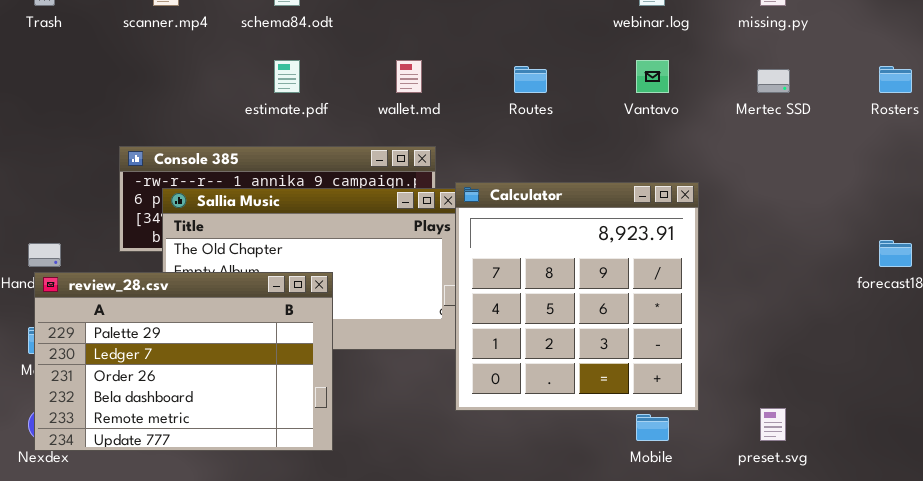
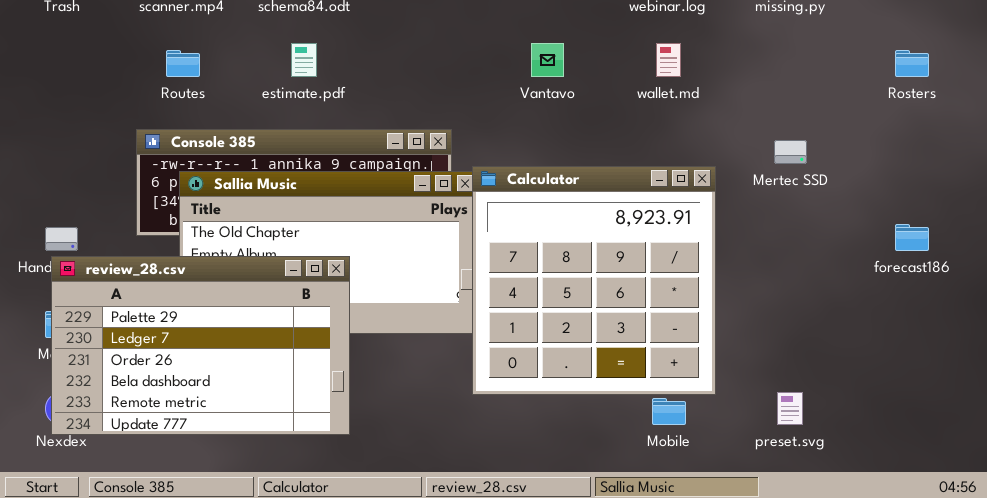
wallet.md: [396,60,422,93] -> [656,43,681,77], moved
Vantavo: [636,60,669,93] -> [531,43,564,77], moved
Routes: [514,66,547,93] -> [166,50,200,77], moved
Mertec SSD: [757,69,790,93] -> [774,140,807,164], moved

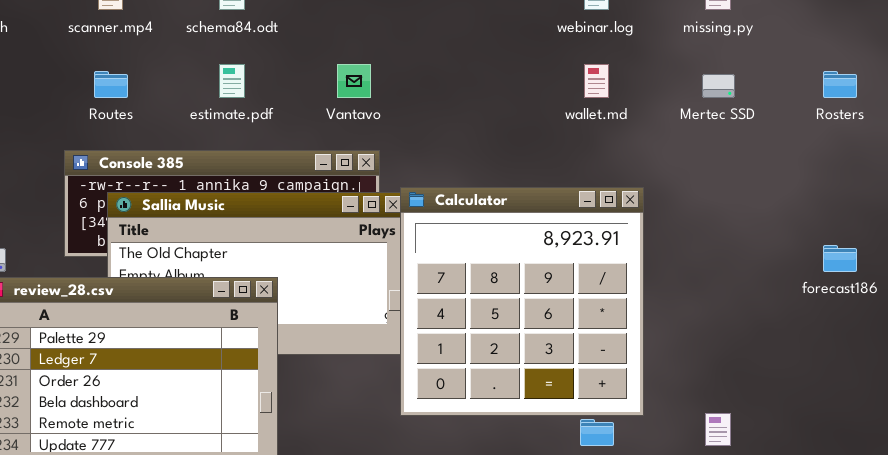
Vantavo: [531,43,564,77] -> [337,64,371,98], moved
Mertec SSD: [774,140,807,164] -> [702,74,735,98], moved

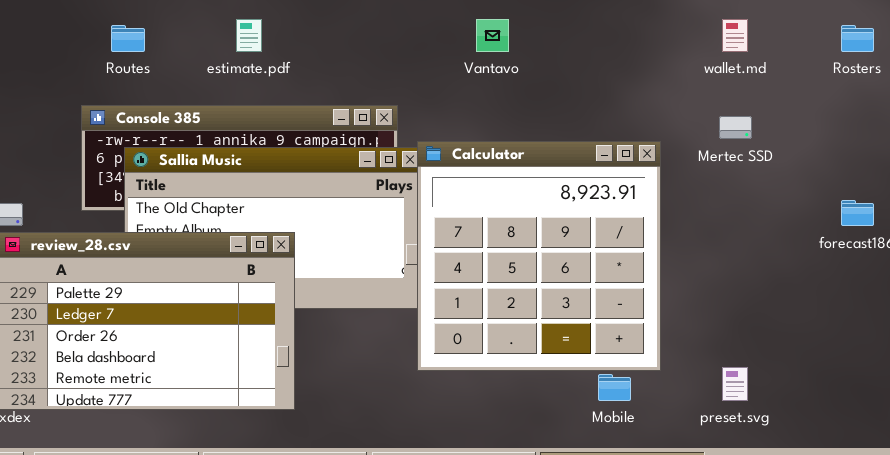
Vantavo: [337,64,371,98] -> [476,19,509,52], moved
wallet.md: [584,64,609,98] -> [722,19,748,52], moved
Mertec SSD: [702,74,735,98] -> [719,116,752,139], moved

